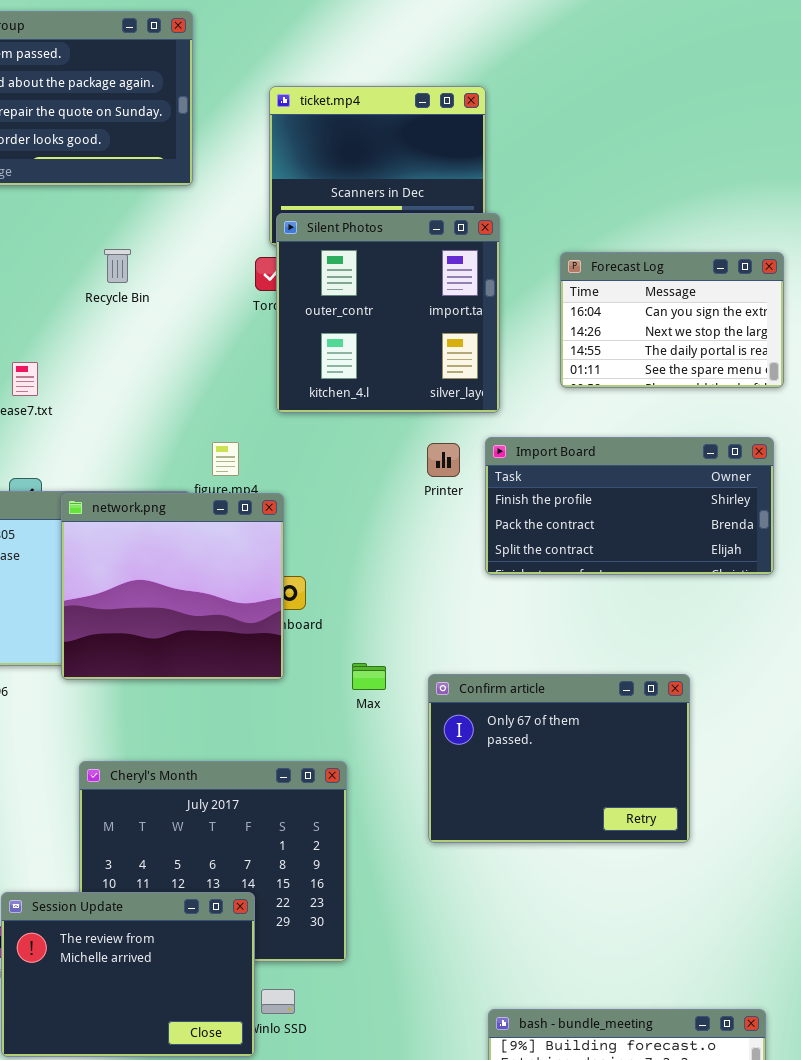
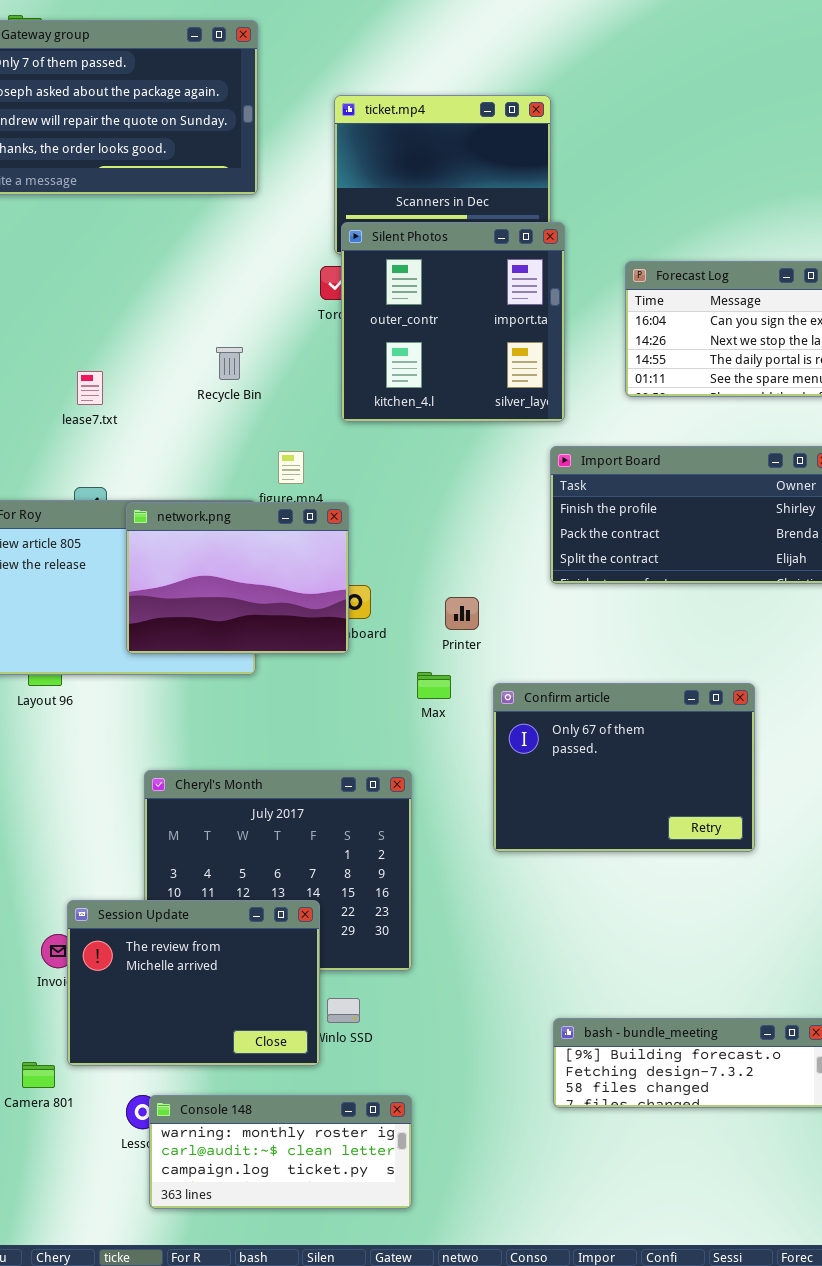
Recycle Bin: [104,249,131,283] -> [216,347,243,380], moved
Printer: [427,443,460,477] -> [445,597,479,630], moved
network.png: [61,493,284,680] -> [126,502,349,654], resized

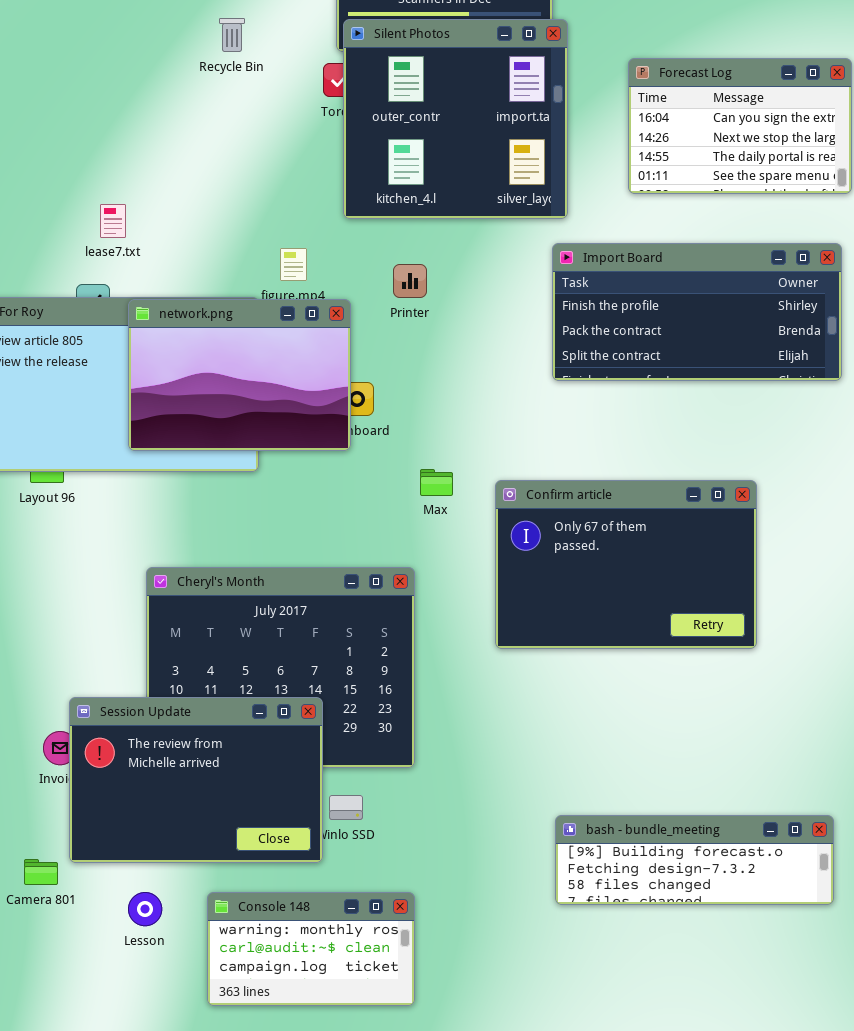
Recycle Bin: [216,347,243,380] -> [219,18,245,52], moved
lease7.txt: [77,371,103,405] -> [100,204,126,238], moved
Printer: [445,597,479,630] -> [393,264,427,298], moved
Console 148: [149,1095,412,1209] -> [207,892,415,1006], resized

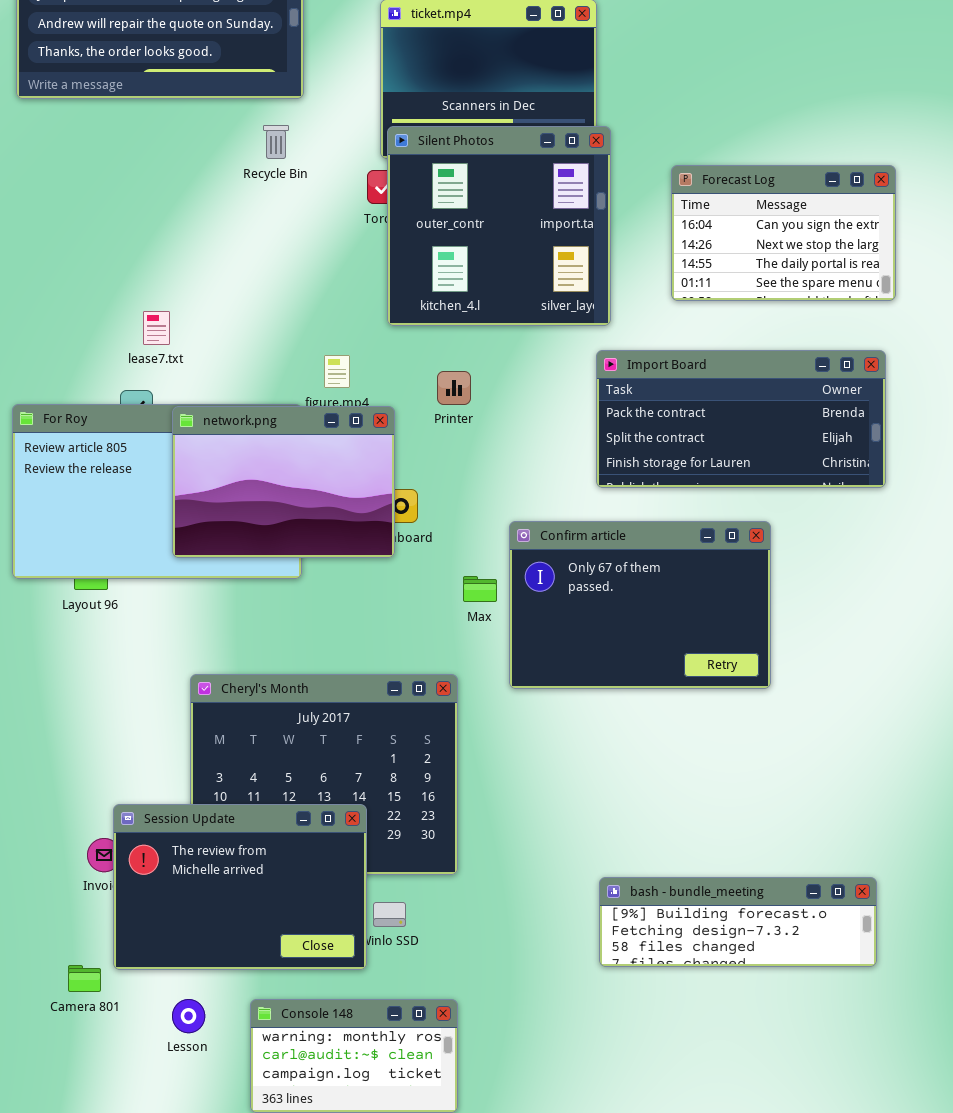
Import Board: [552,243,842,381] -> [596,350,886,488], scrolled down 1 row
Confirm article: [495,480,757,649] -> [509,521,771,689], moved
bash - bundle_meeting: [555,815,834,905] -> [599,877,877,967], moved

